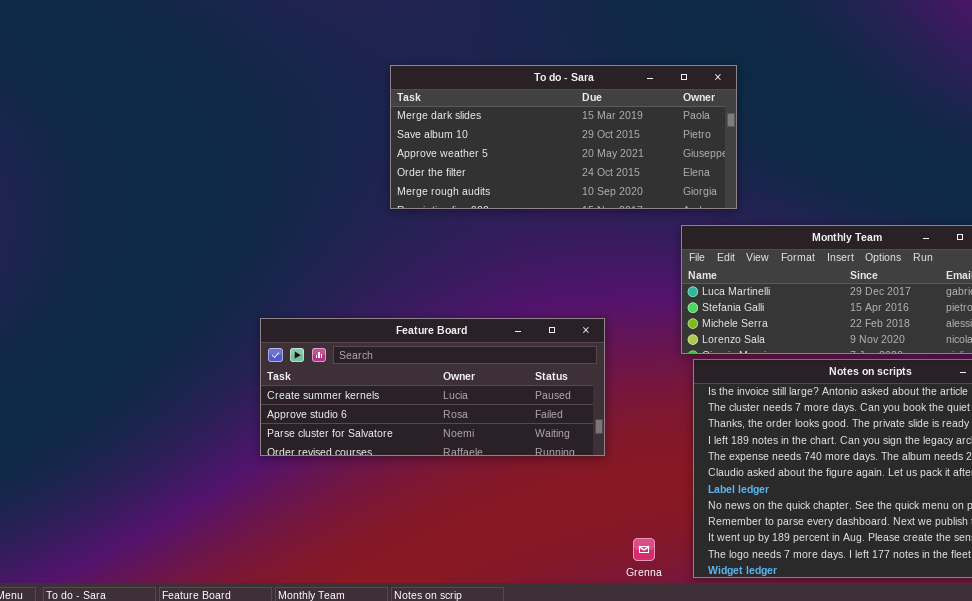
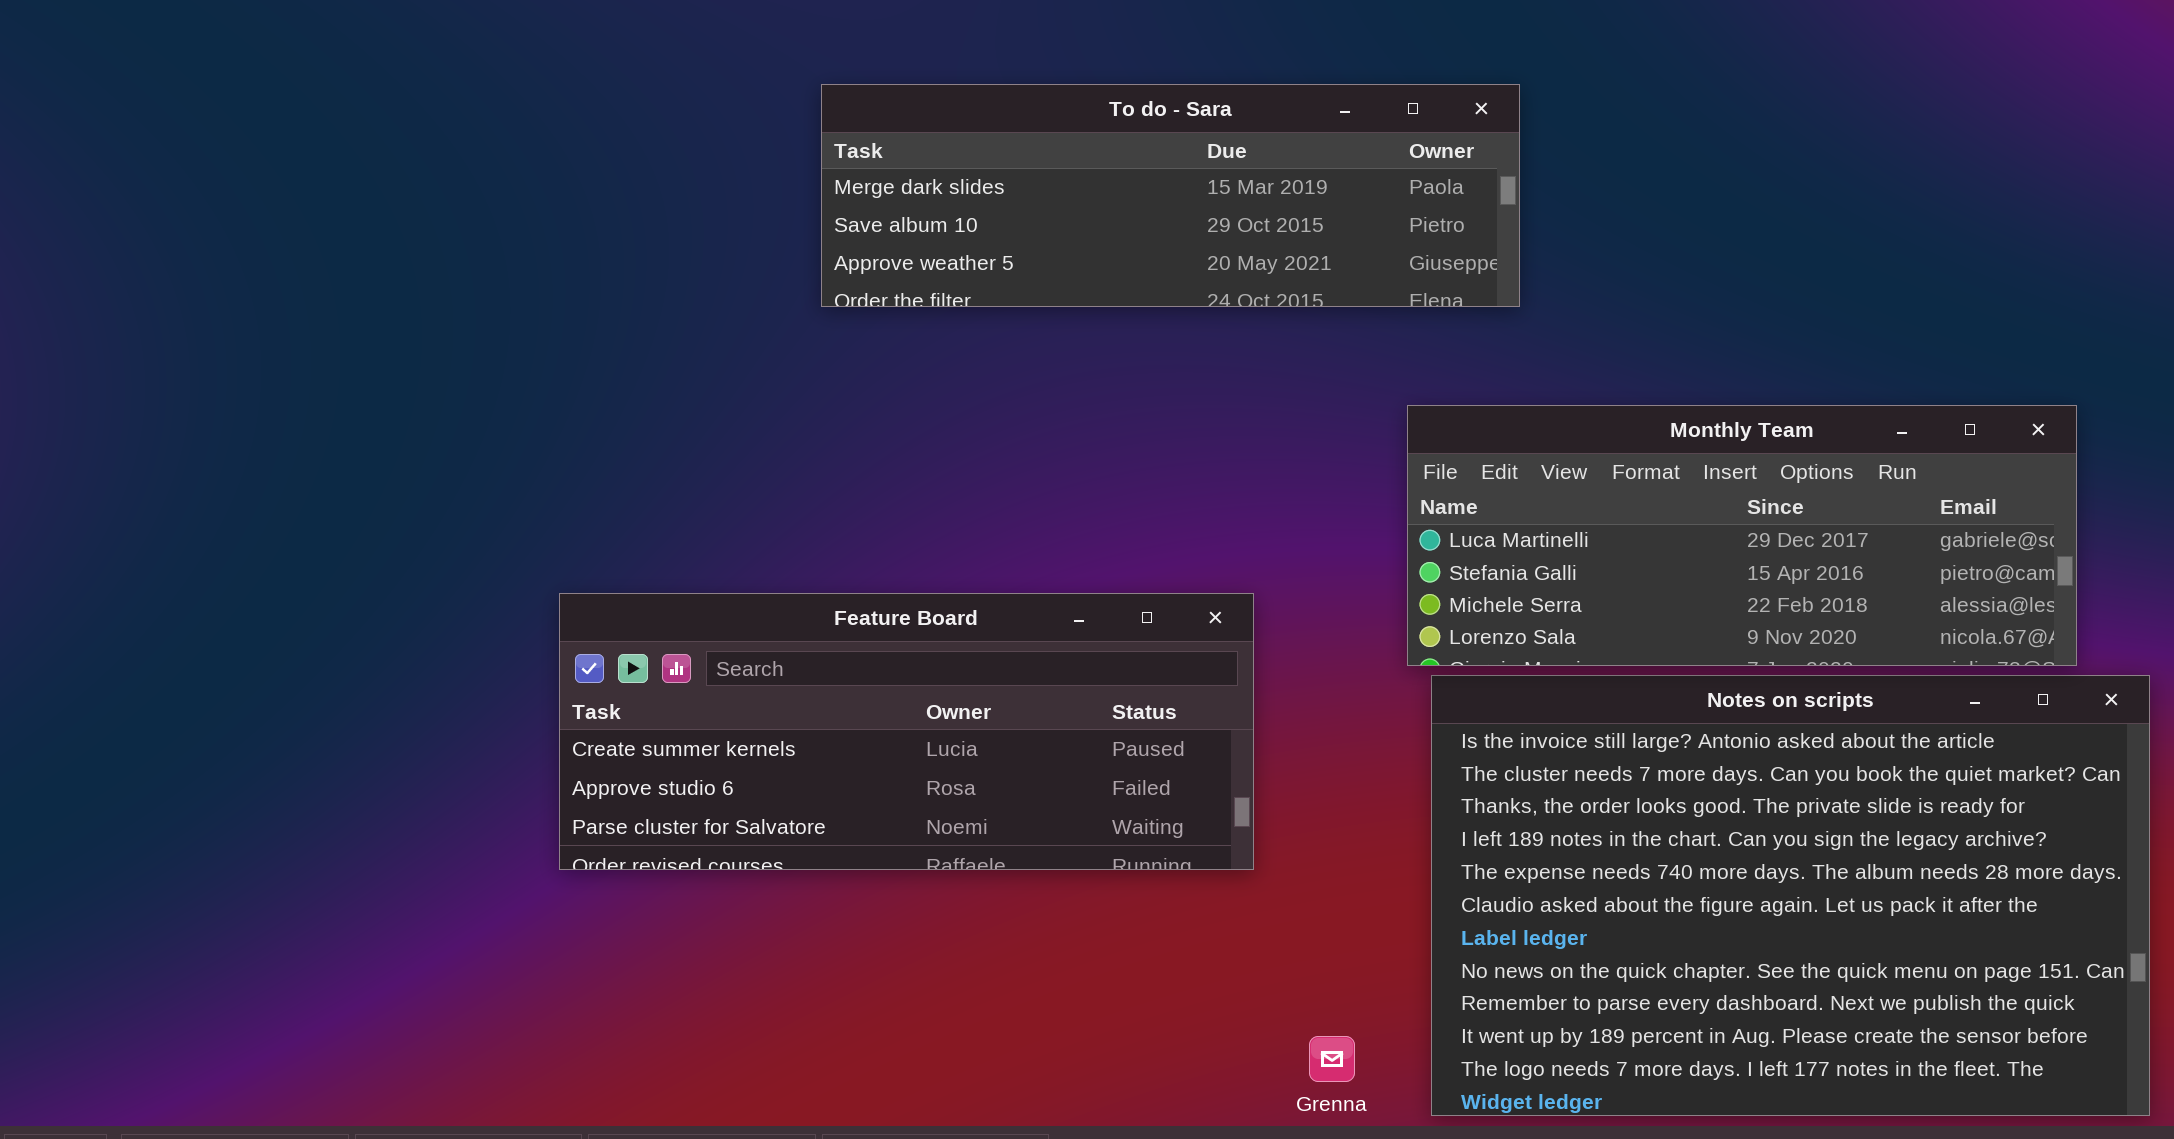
To do - Sara: [390,65,737,209] -> [821,84,1520,307], resized

